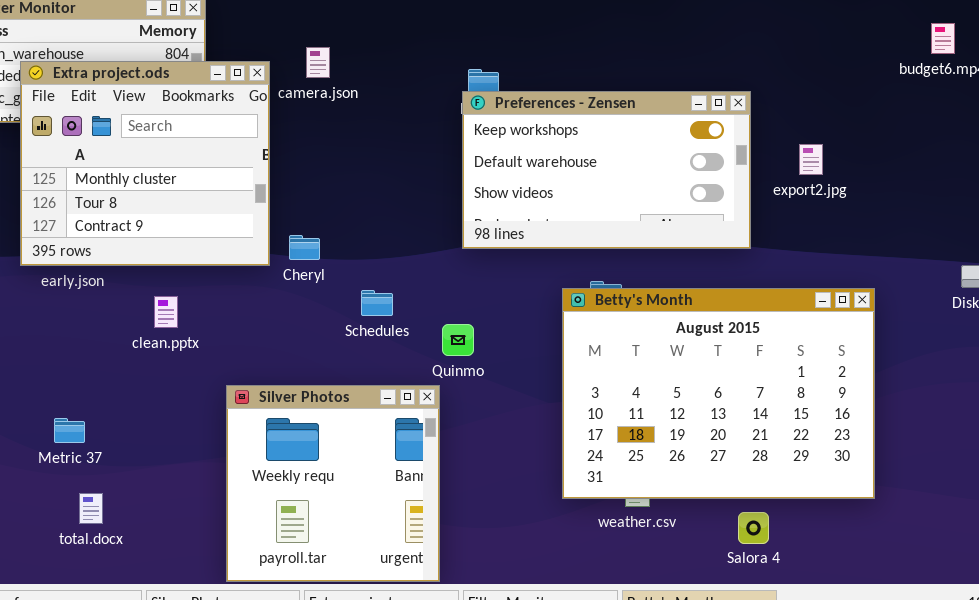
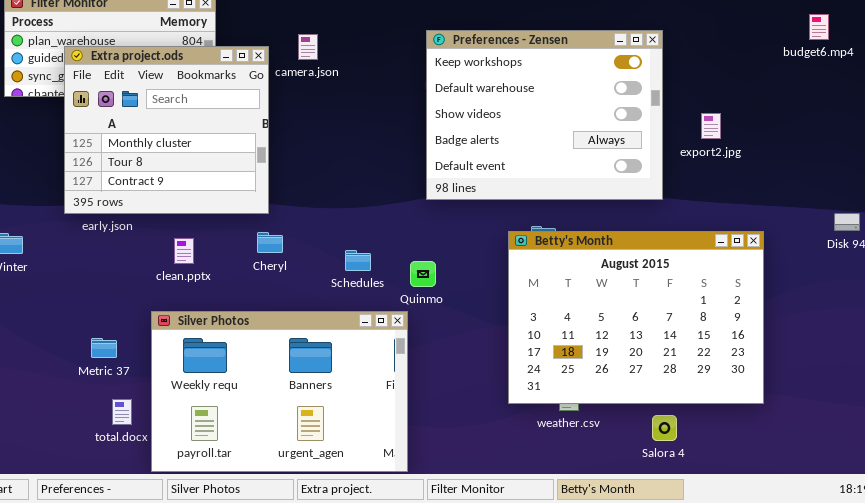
Preferences - Zensen: [462,91,751,249] -> [426,30,663,200], resized
Cheryl: [289,235,320,260] -> [257,232,283,253], moved
Schedules: [361,290,393,316] -> [345,250,371,271], moved
Silver Photos: [226,385,440,582] -> [151,311,408,472], resized

